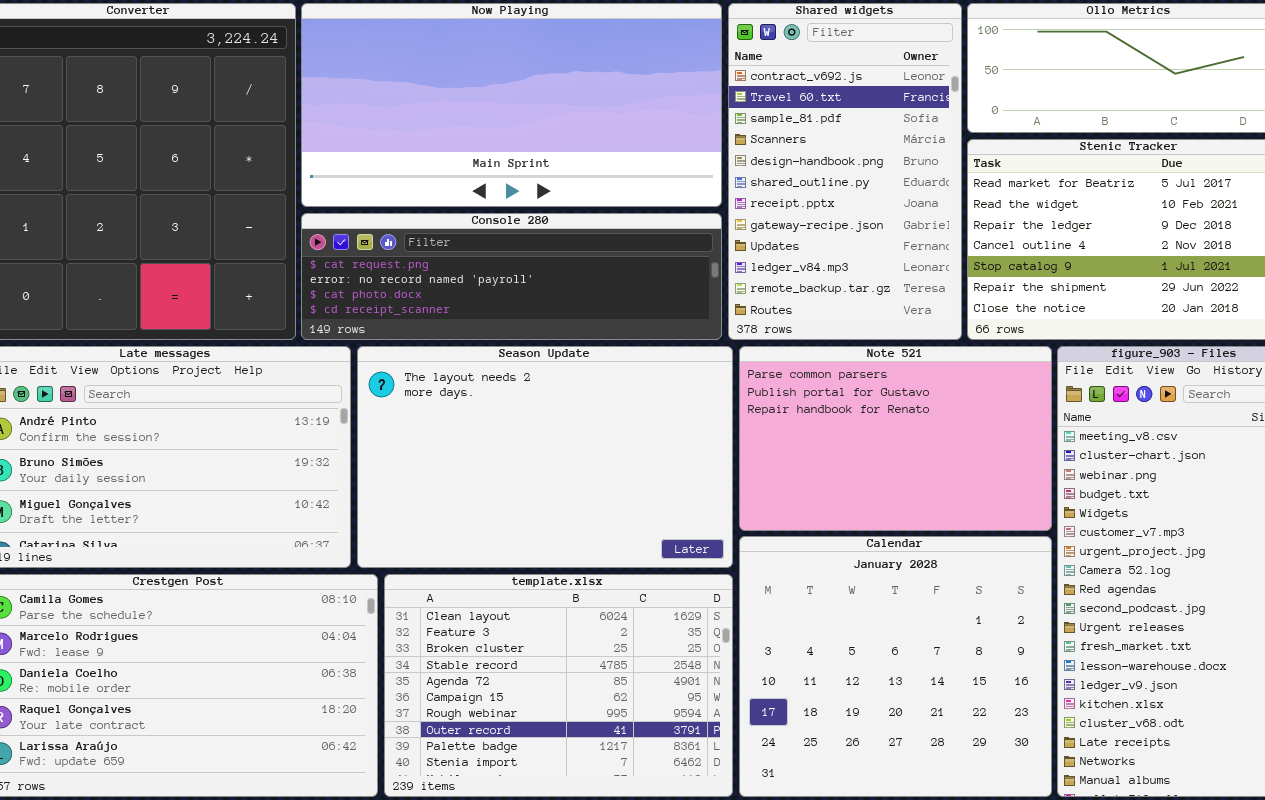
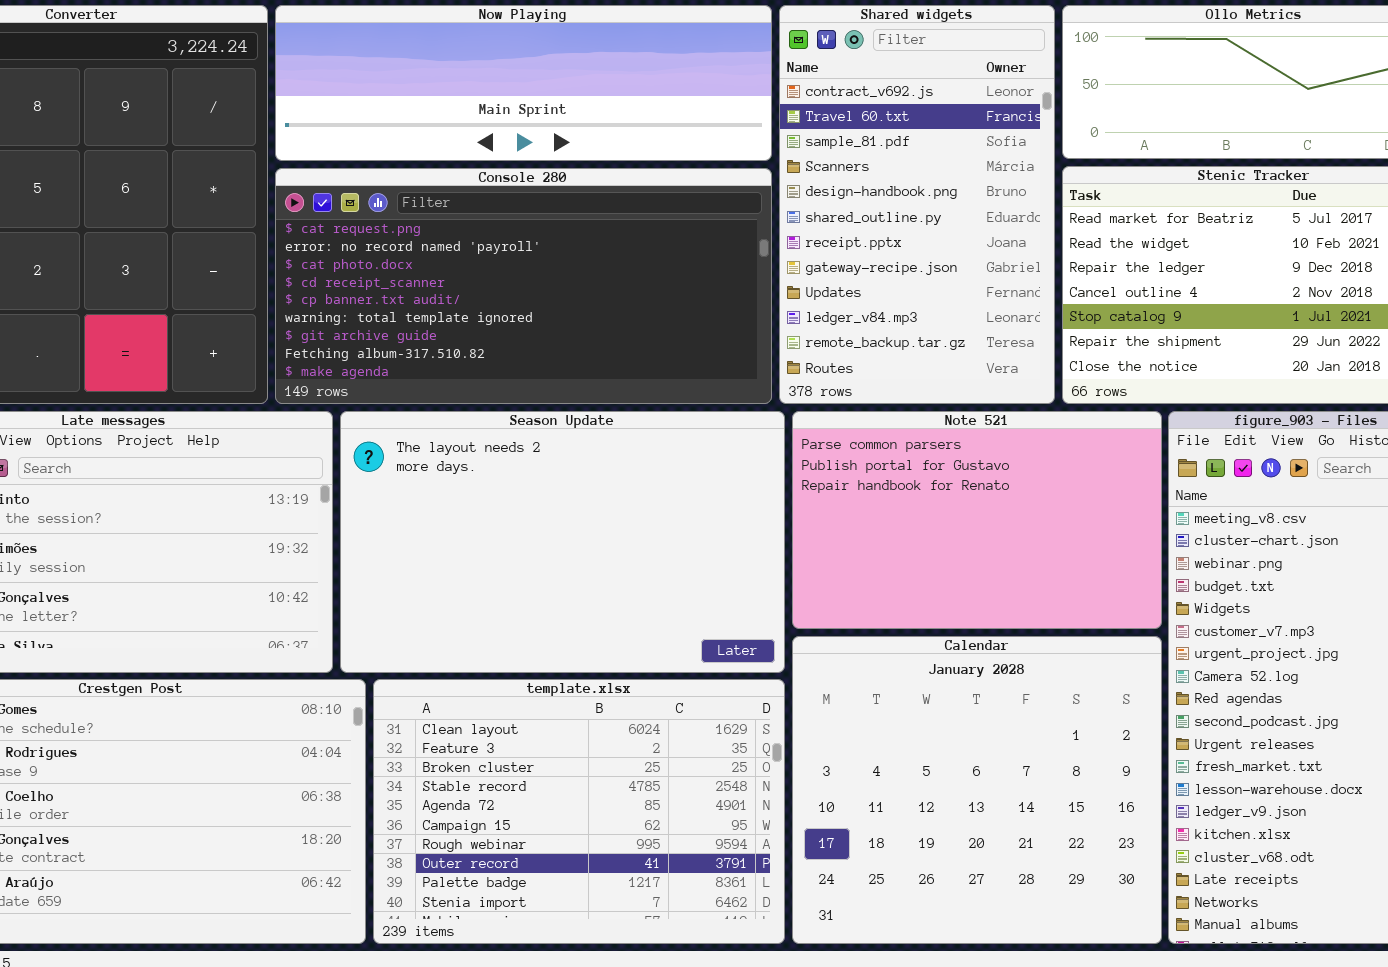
Now Playing: [301,3,722,207] -> [275,5,772,161], resized
Console 280: [301,213,722,340] -> [275,168,772,404], resized

